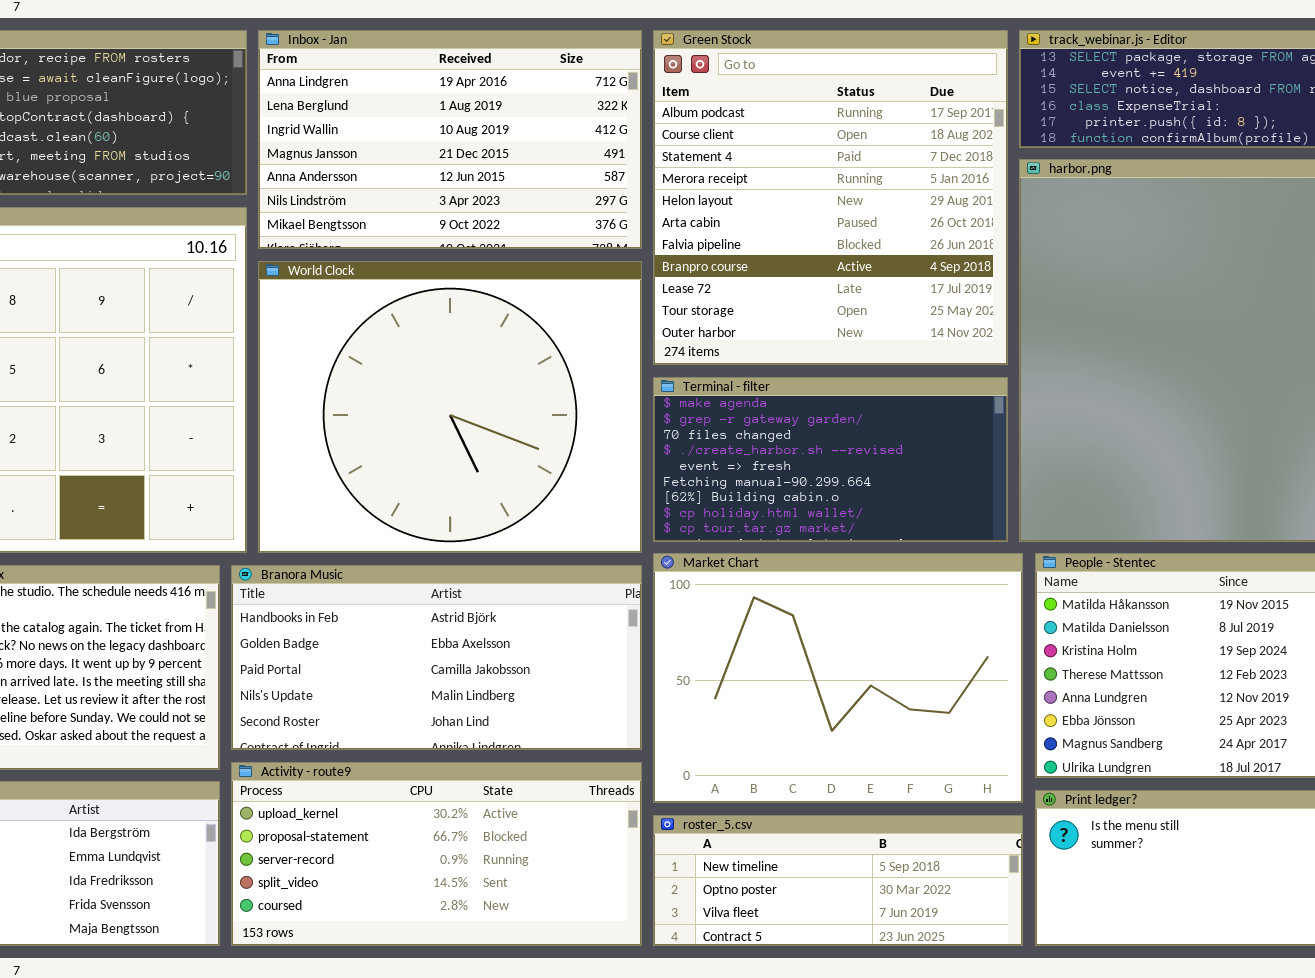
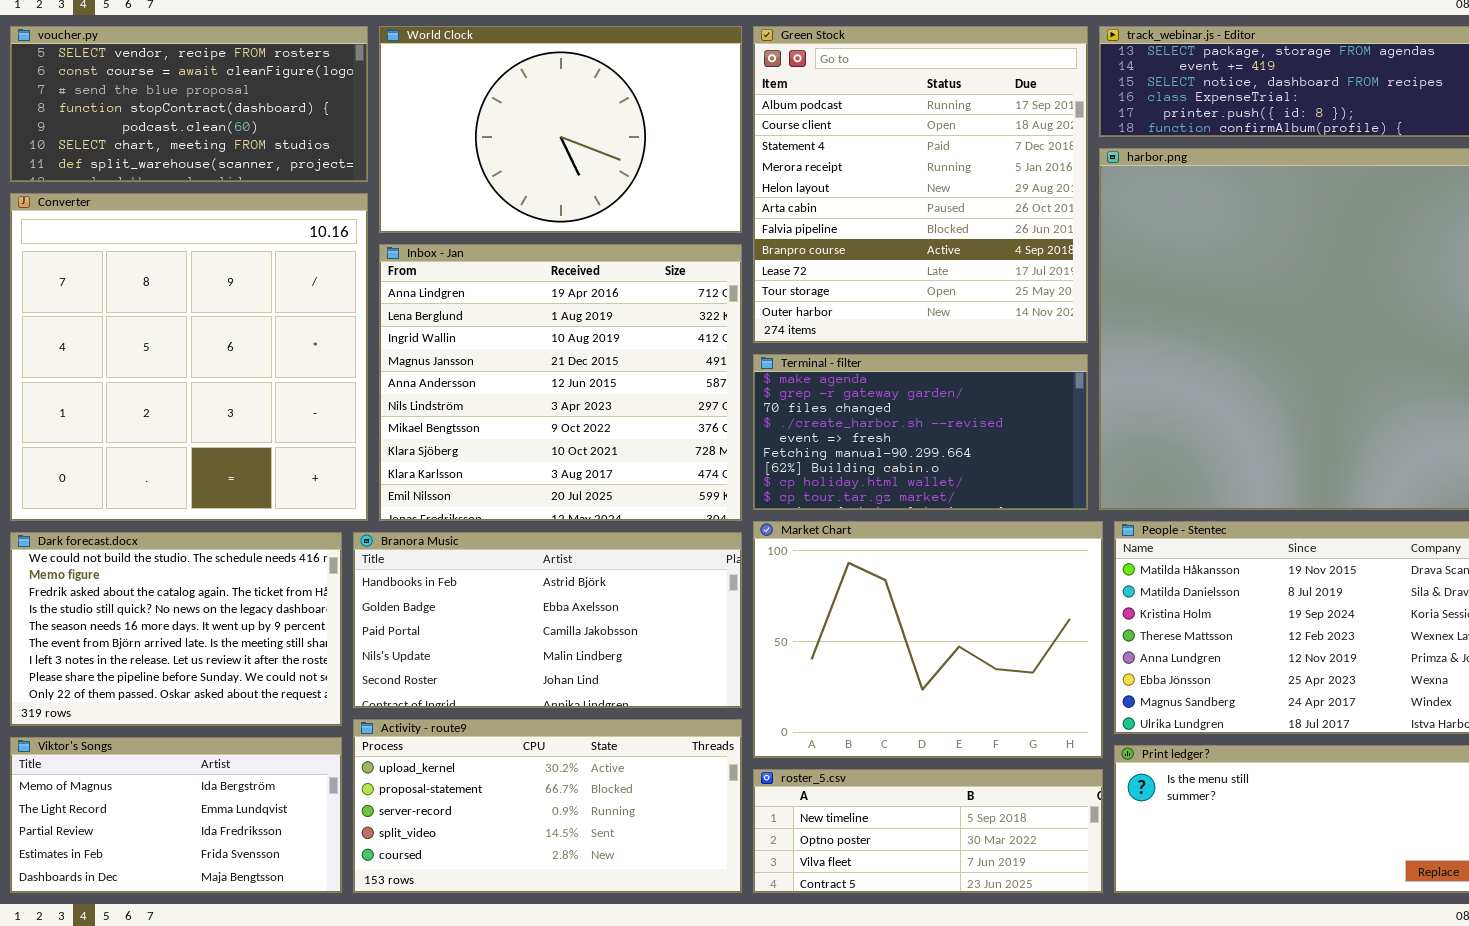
Inbox - Jan: [258,30,642,249] -> [379,244,742,521], moved, resized
World Clock: [258,261,642,553] -> [379,26,742,233], moved, resized

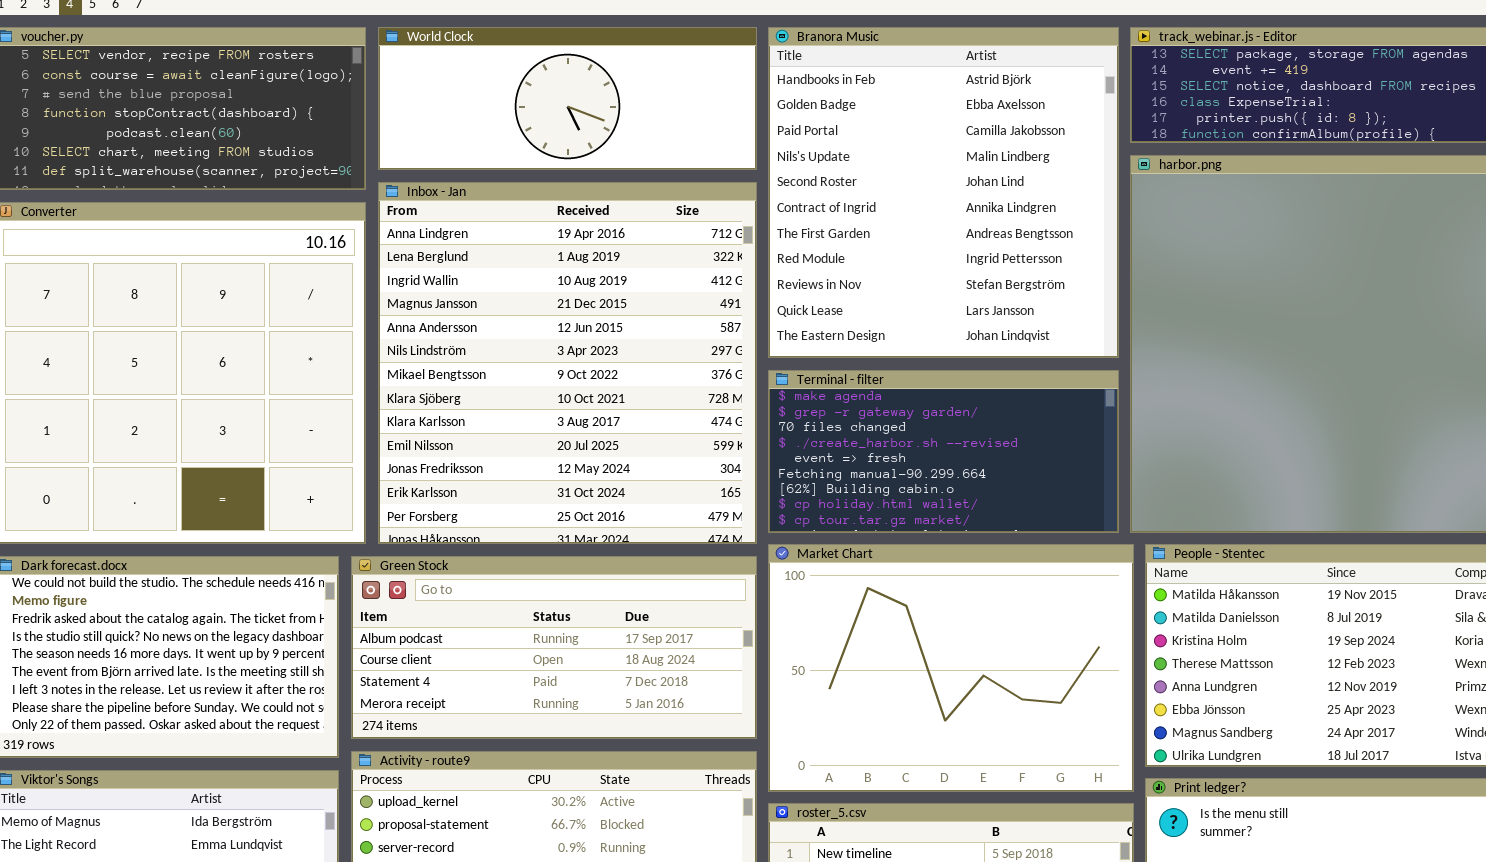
World Clock: [379,26,742,233] -> [378,27,757,170], resized
Green Stock: [753,26,1088,343] -> [351,556,757,739], moved, resized
Inbox - Jan: [379,244,742,521] -> [378,182,757,544], resized
Branora Music: [353,532,742,708] -> [768,27,1119,358], moved, resized

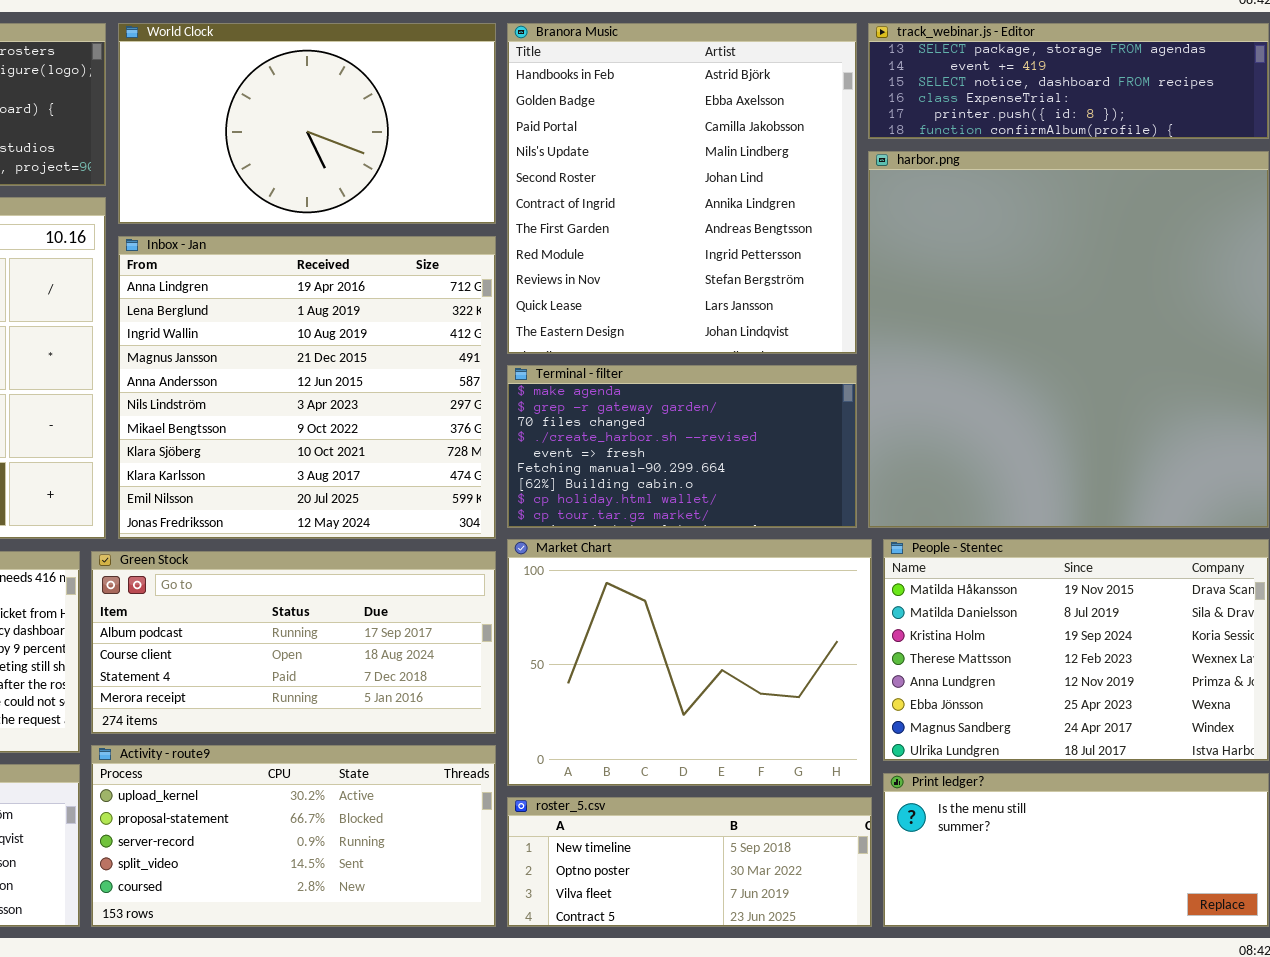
World Clock: [378,27,757,170] -> [118,23,496,224], resized
Inbox - Jan: [378,182,757,544] -> [118,236,496,539], resized

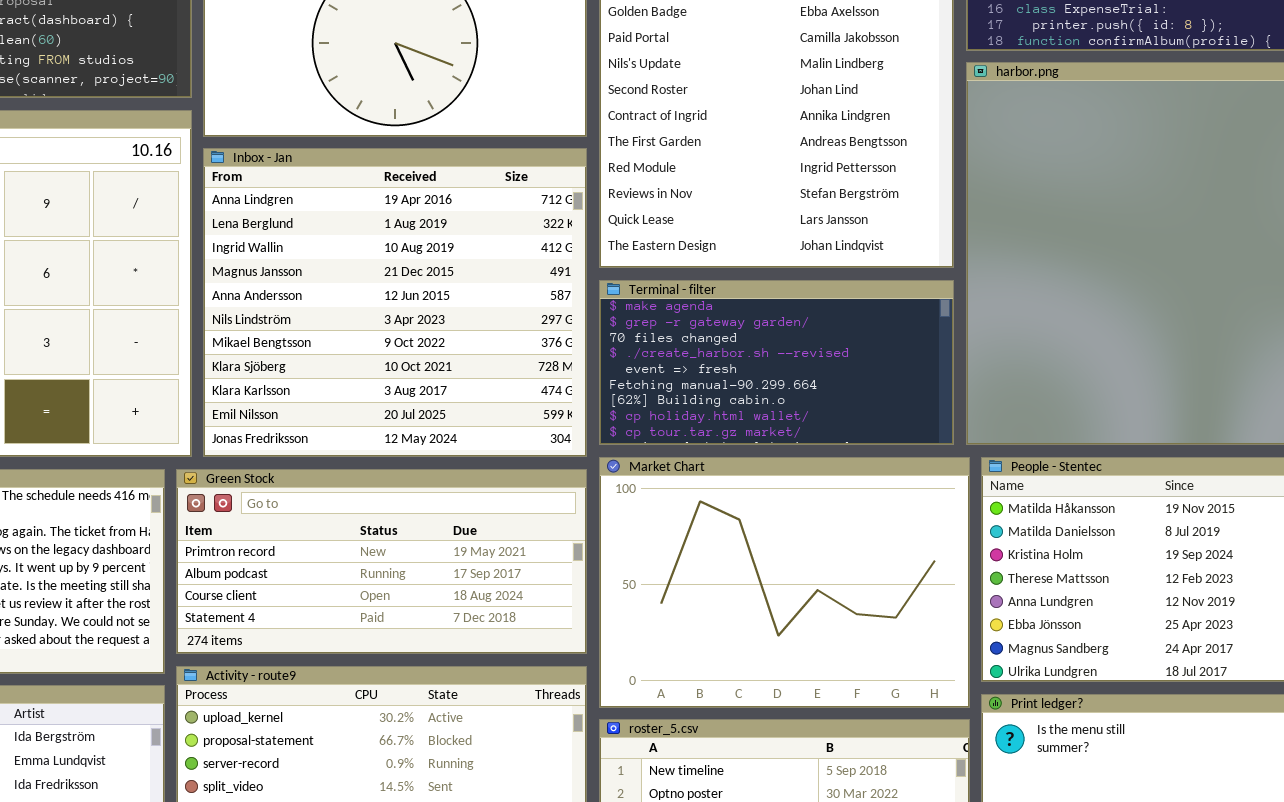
Green Stock: [91,551,496,734] -> [176,469,587,654], scrolled up 1 row

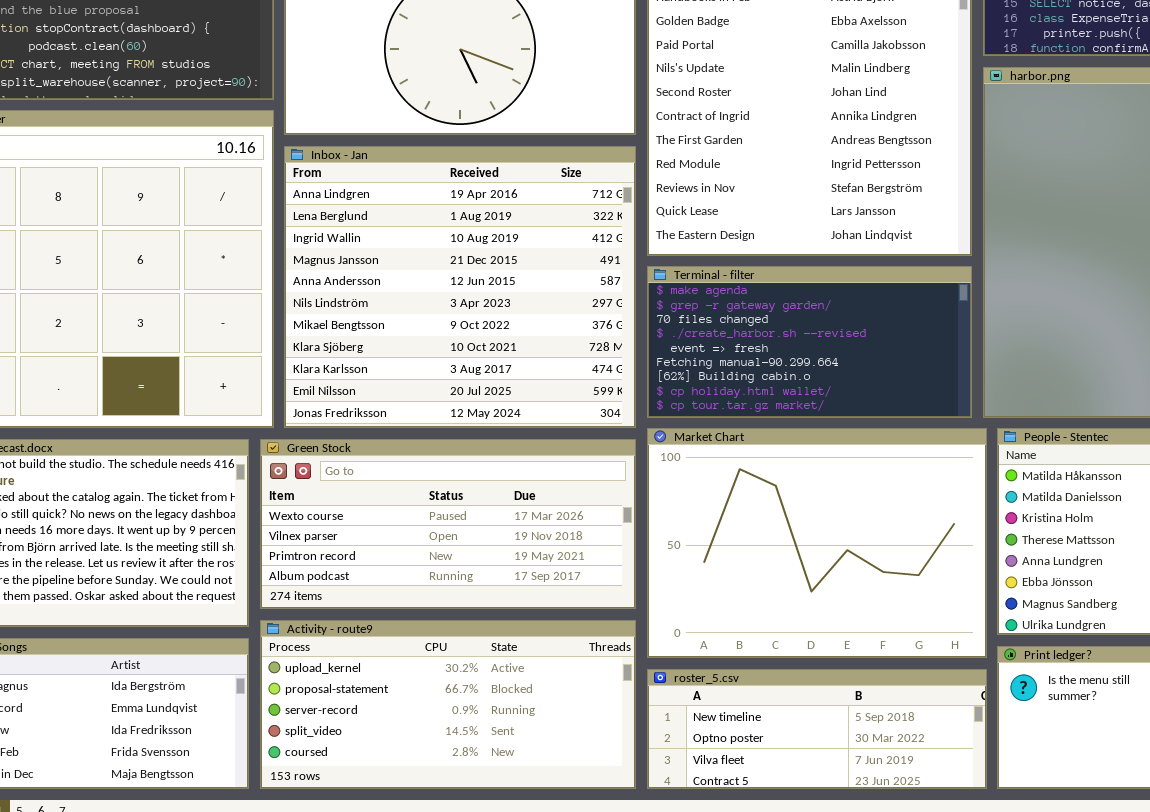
Green Stock: [176,469,587,654] -> [260,439,636,609], scrolled up 2 rows

